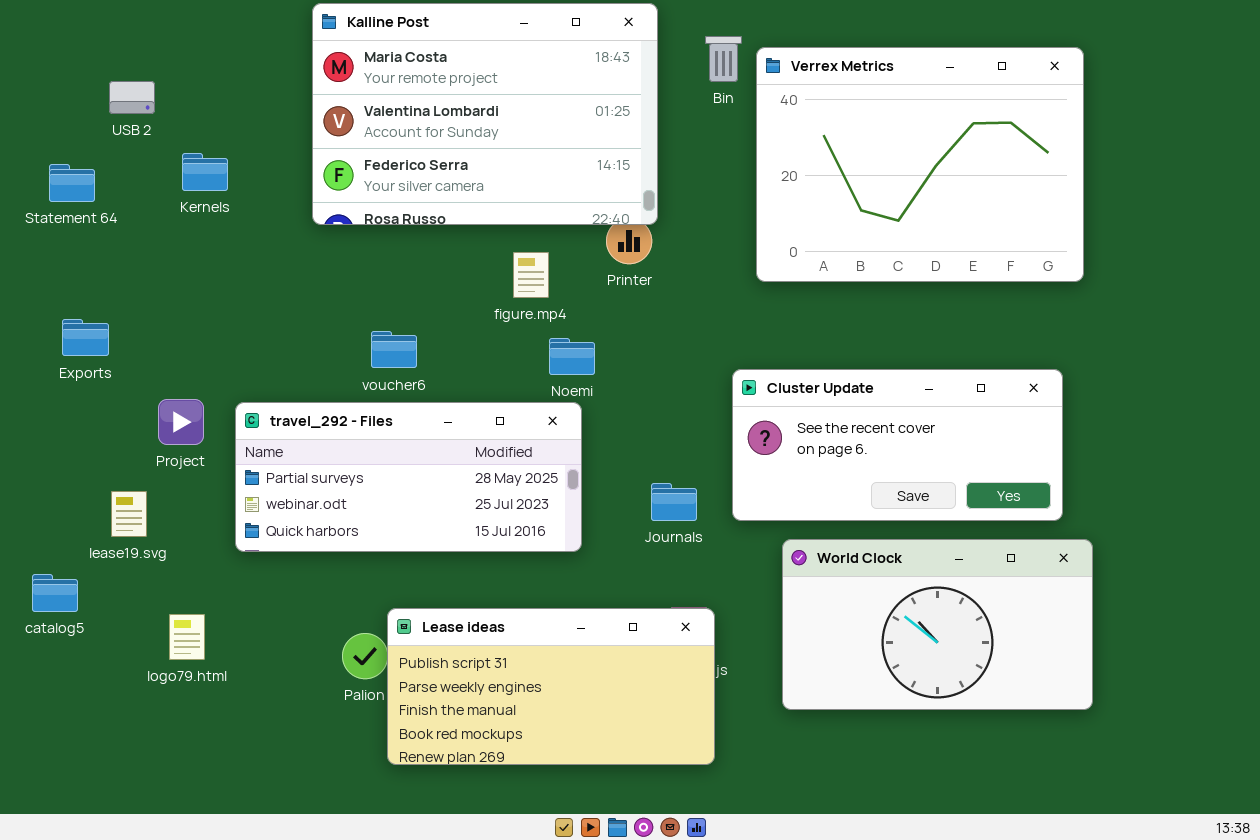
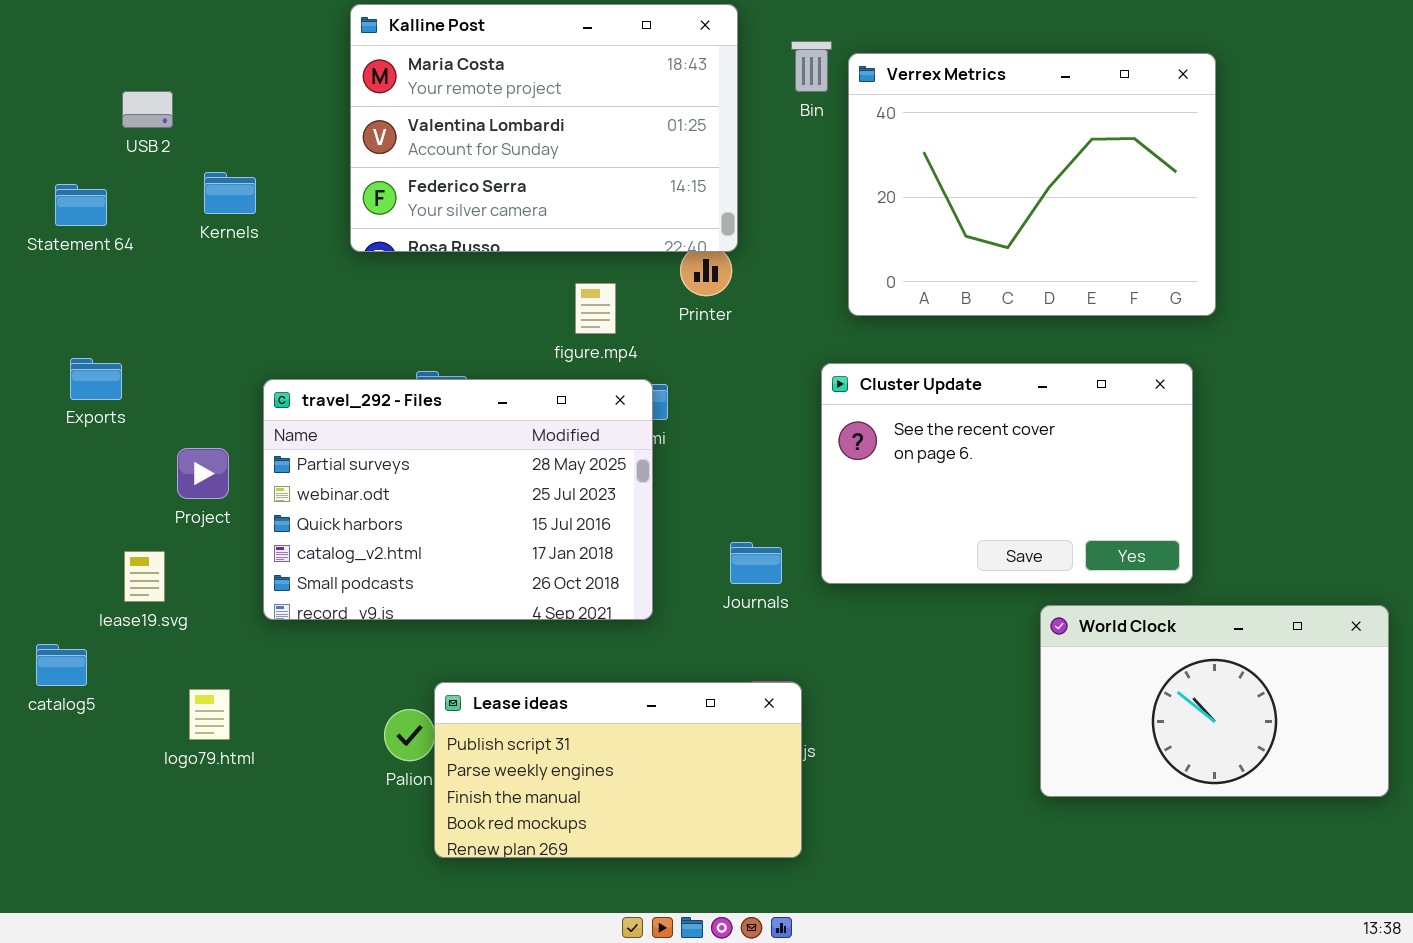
Cluster Update: [732,369,1063,521] -> [821,363,1193,584], resized
travel_292 - Files: [235,402,582,552] -> [263,379,653,620], resized
World Clock: [782,539,1093,710] -> [1040,605,1389,797], moved

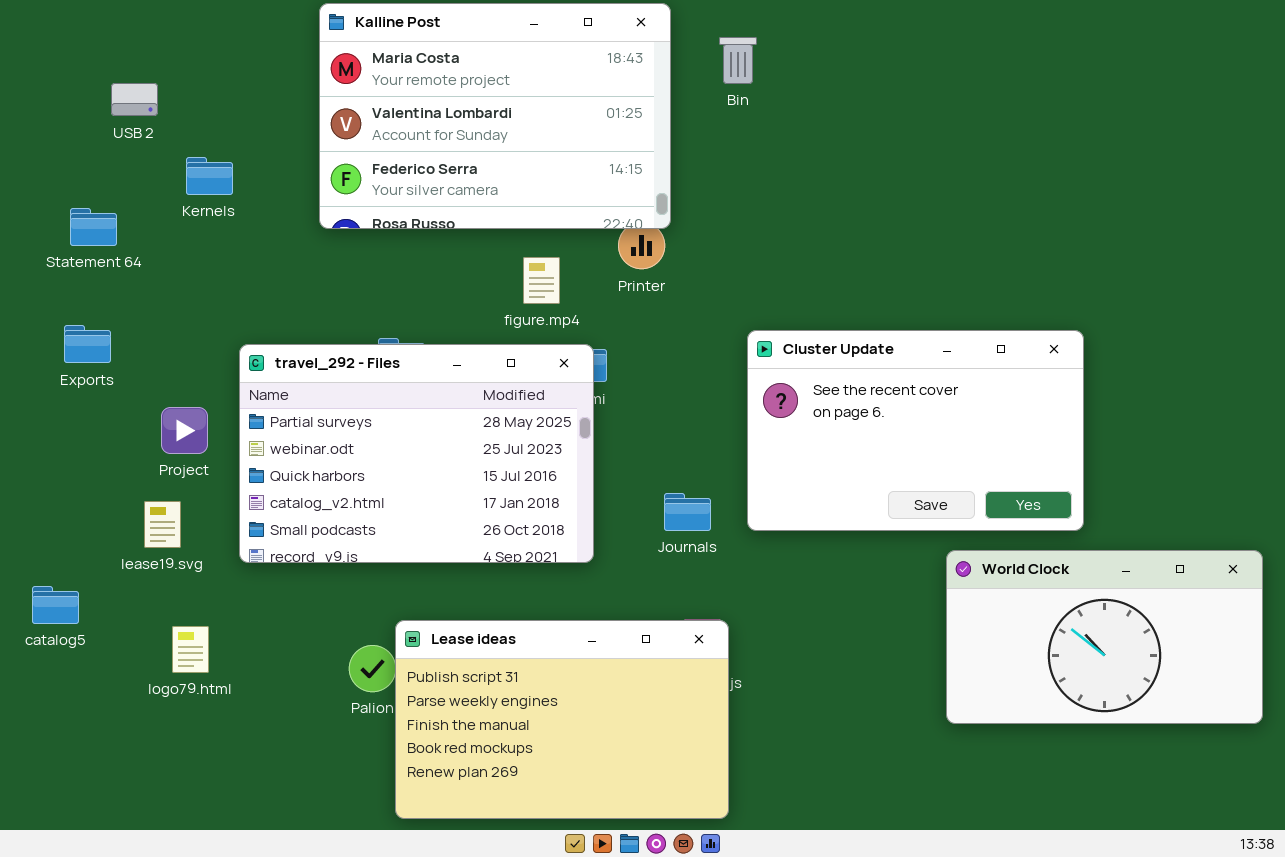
Verrex Metrics: [848,53,1216,316] -> none, closed
Statement 64: [55,184,107,226] -> [70,208,117,246], moved
lease19.svg: [124,551,165,602] -> [144,501,181,548], moved
Lease ideas: [434,682,802,858] -> [395,620,729,819], resized

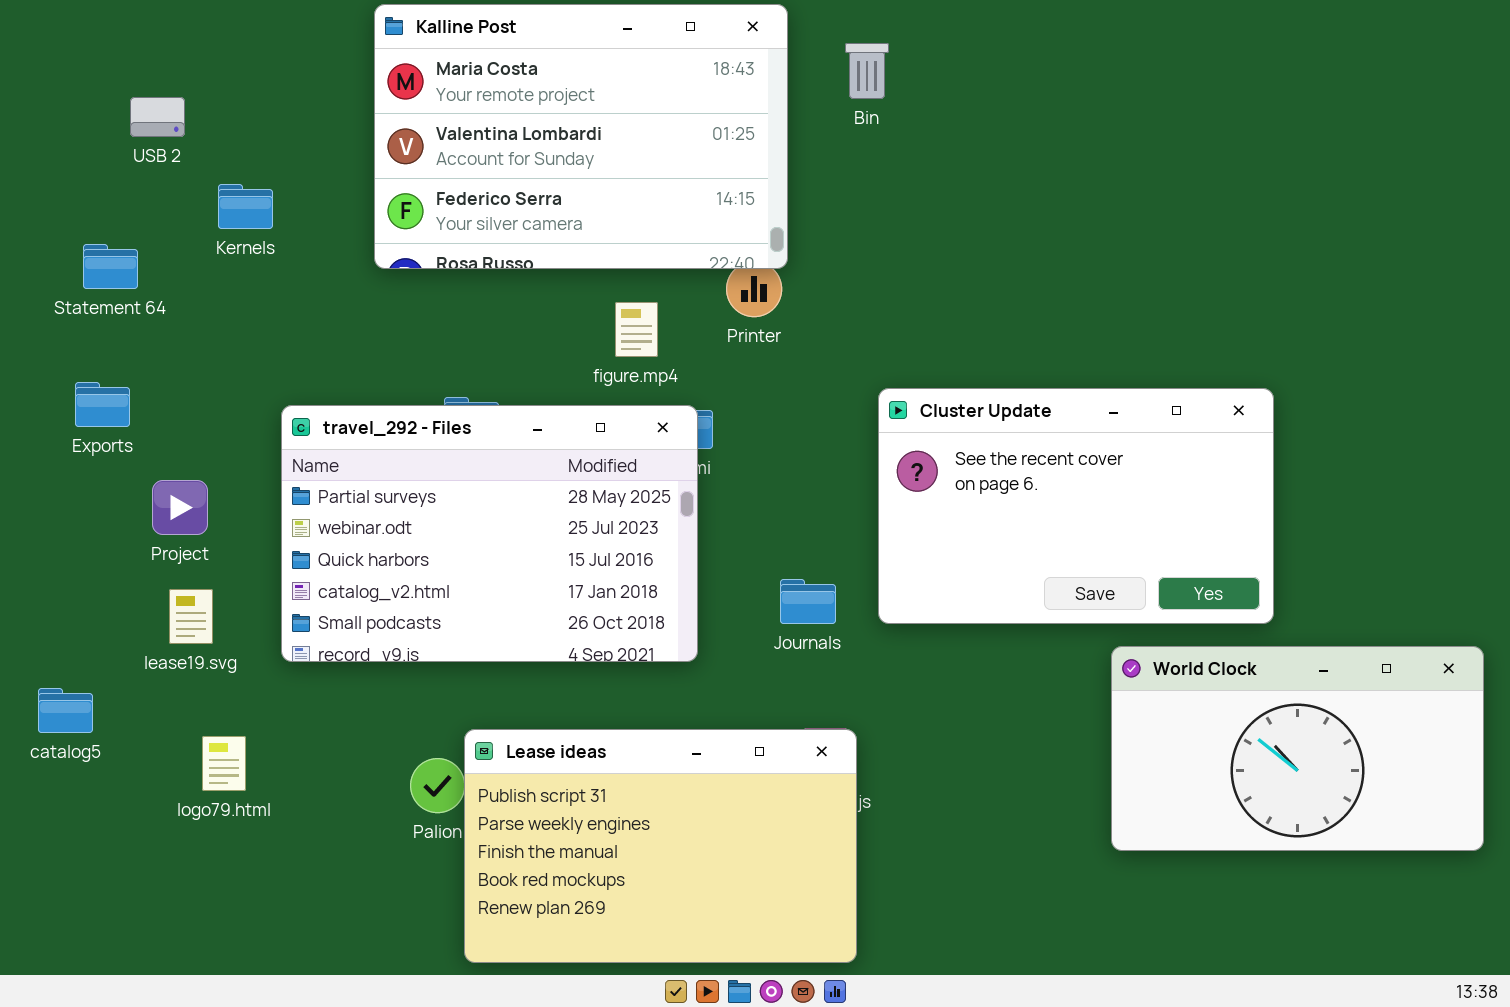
Project: [161,407,208,454] -> [152,480,208,535], moved

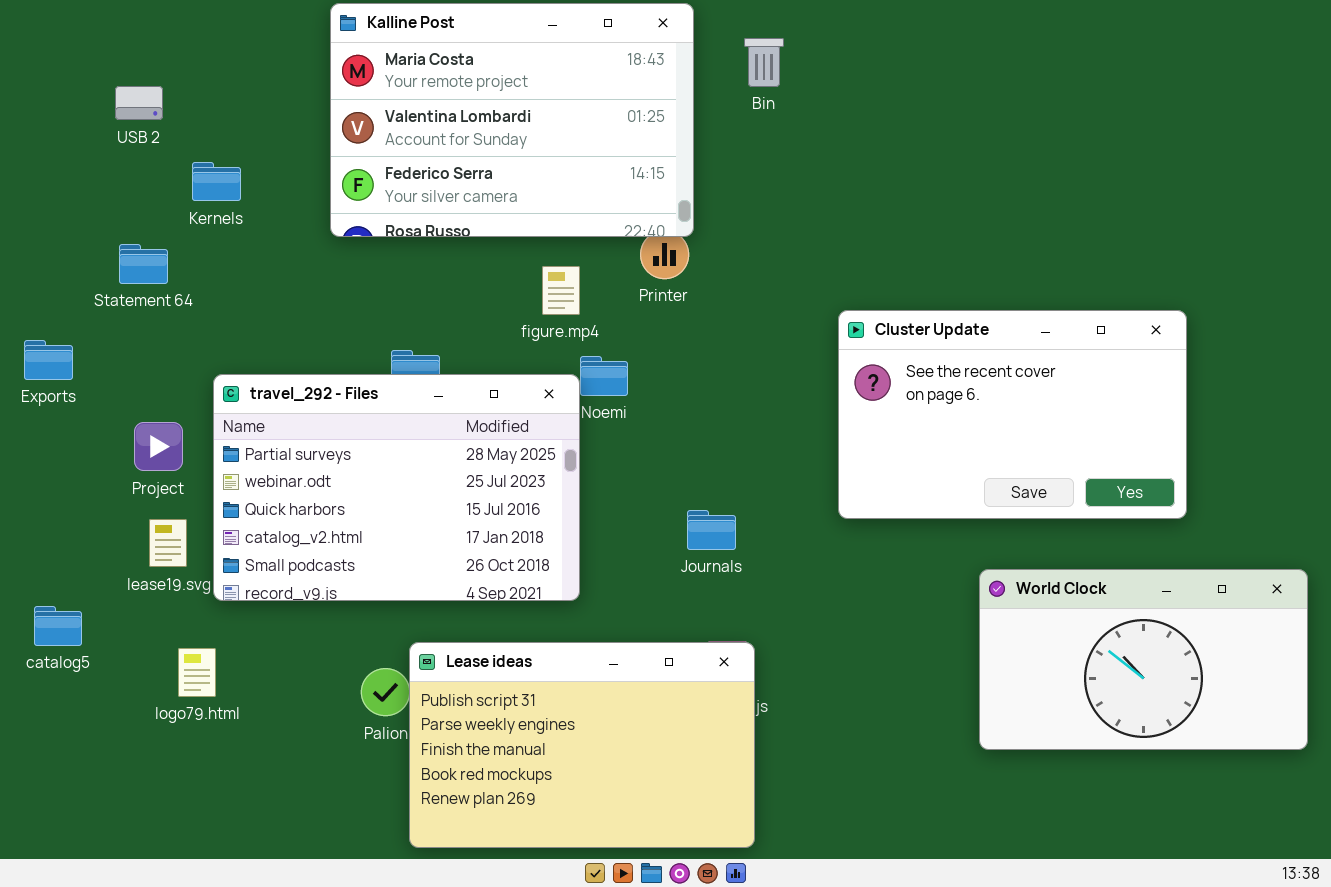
Statement 64: [83,244,138,289] -> [119,244,168,284], moved
Exports: [75,382,130,427] -> [24,340,73,380], moved
Cluster Update: [878,388,1274,624] -> [838,310,1187,519], moved
travel_292 - Files: [281,405,698,662] -> [213,374,580,601], moved

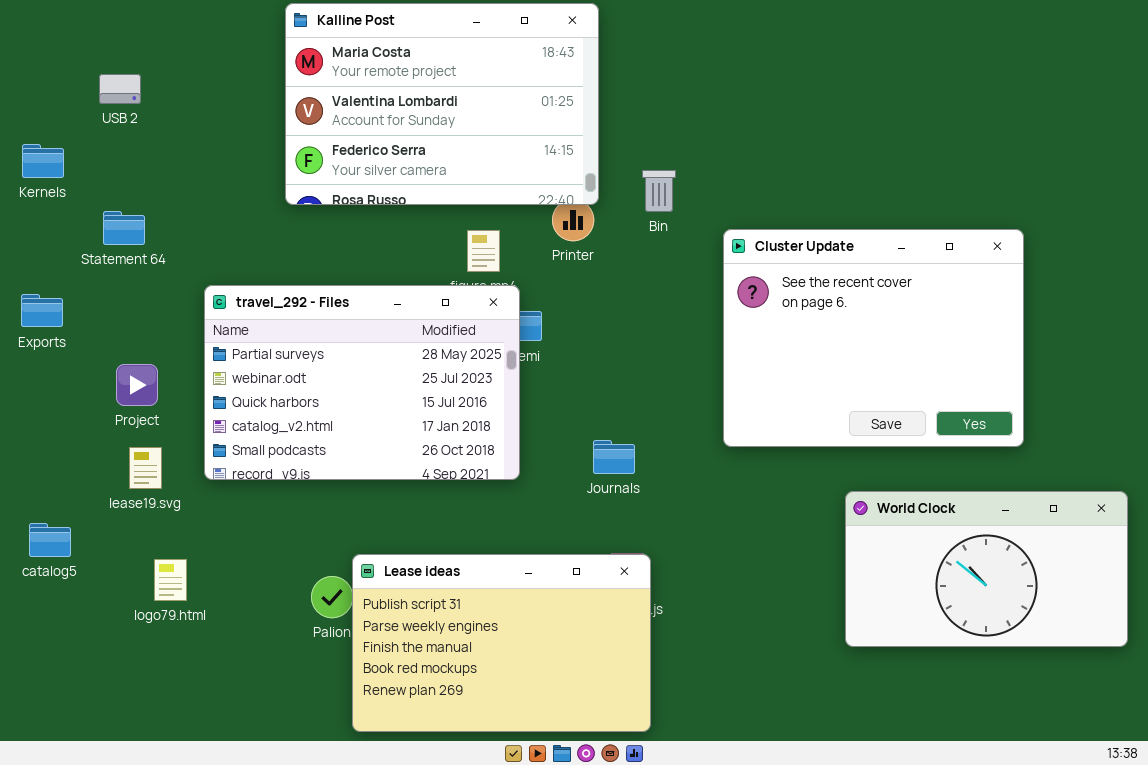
Bin: [744,38,784,87] -> [642,170,676,212], moved
Kernels: [192,162,241,201] -> [22,144,64,178], moved
Cluster Update: [838,310,1187,519] -> [723,229,1024,447], resized
travel_292 - Files: [213,374,580,601] -> [204,285,520,480], moved

